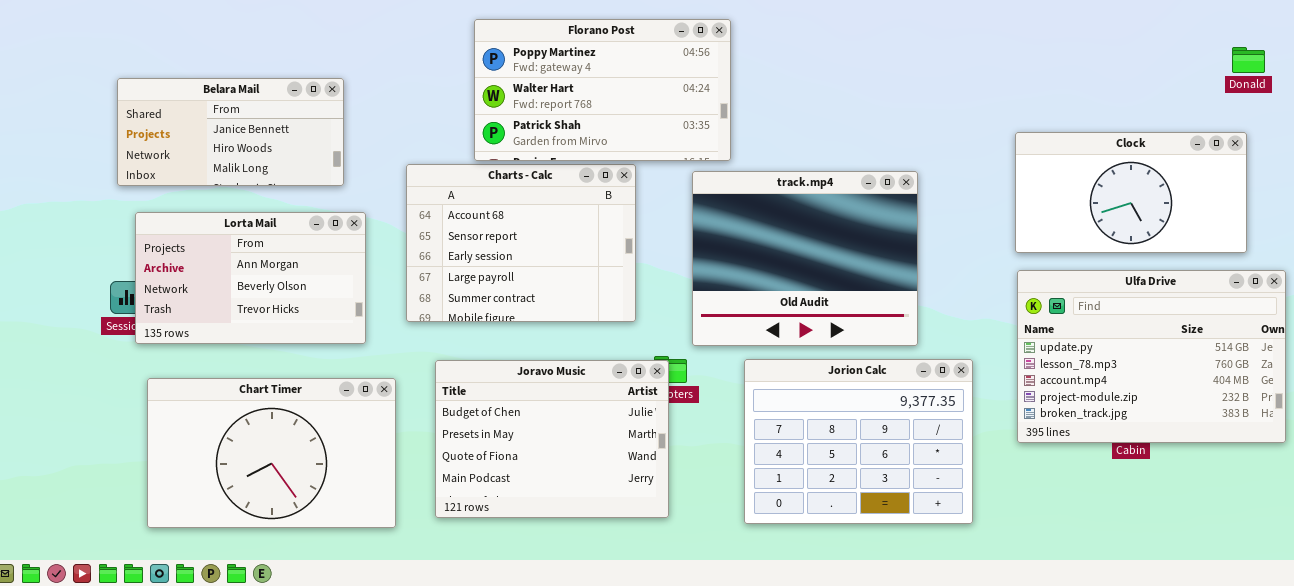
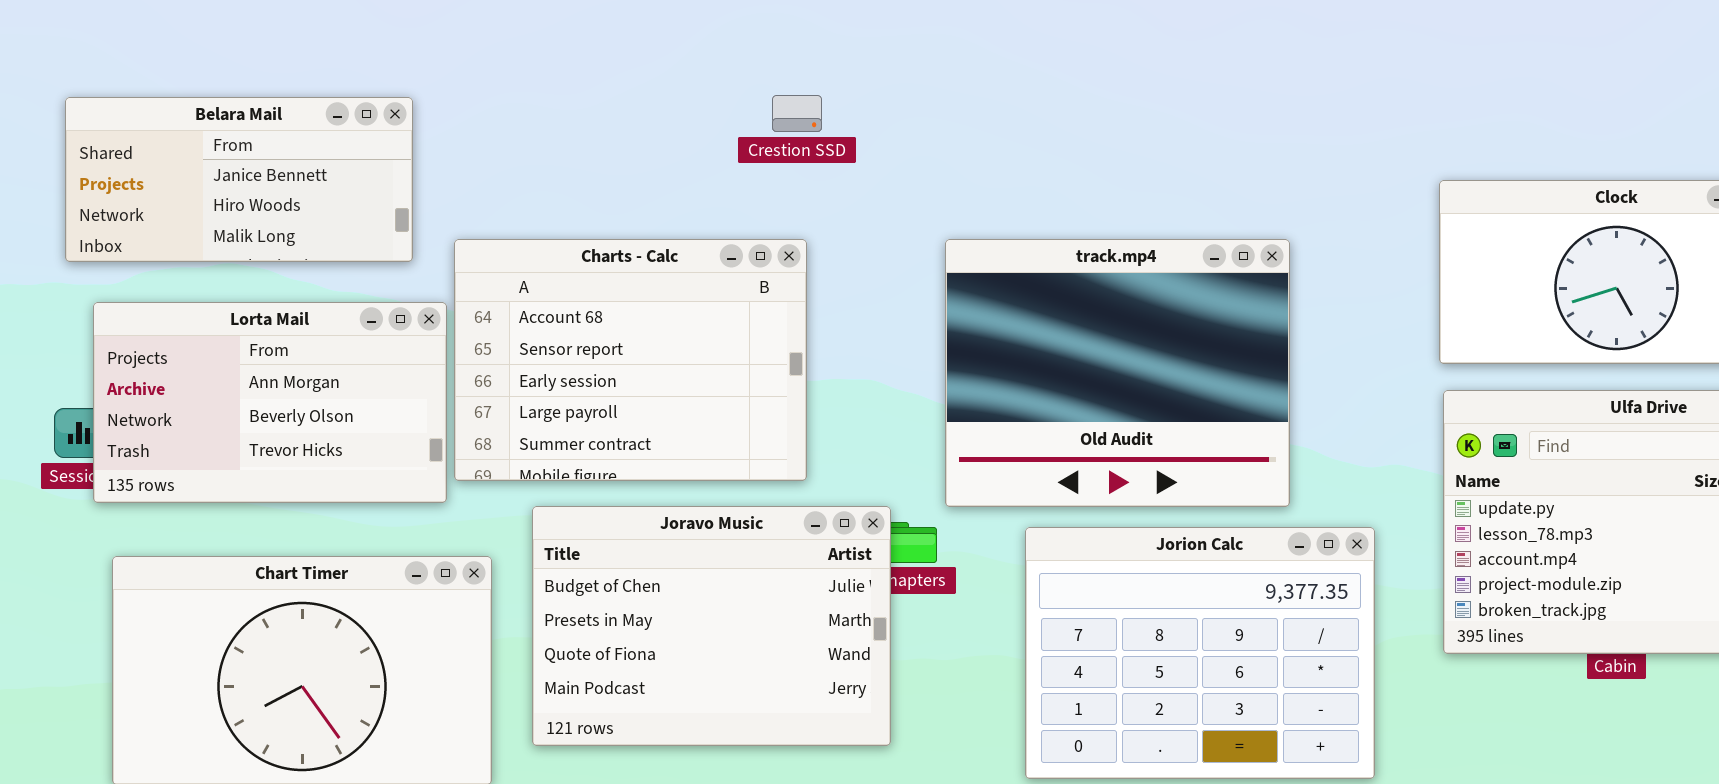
Florano Post: [474,19,731,161] -> none, closed
Charts - Calc: [406,164,636,322] -> [454,239,807,481], moved
Joravo Music: [435,360,669,518] -> [532,506,891,746], moved

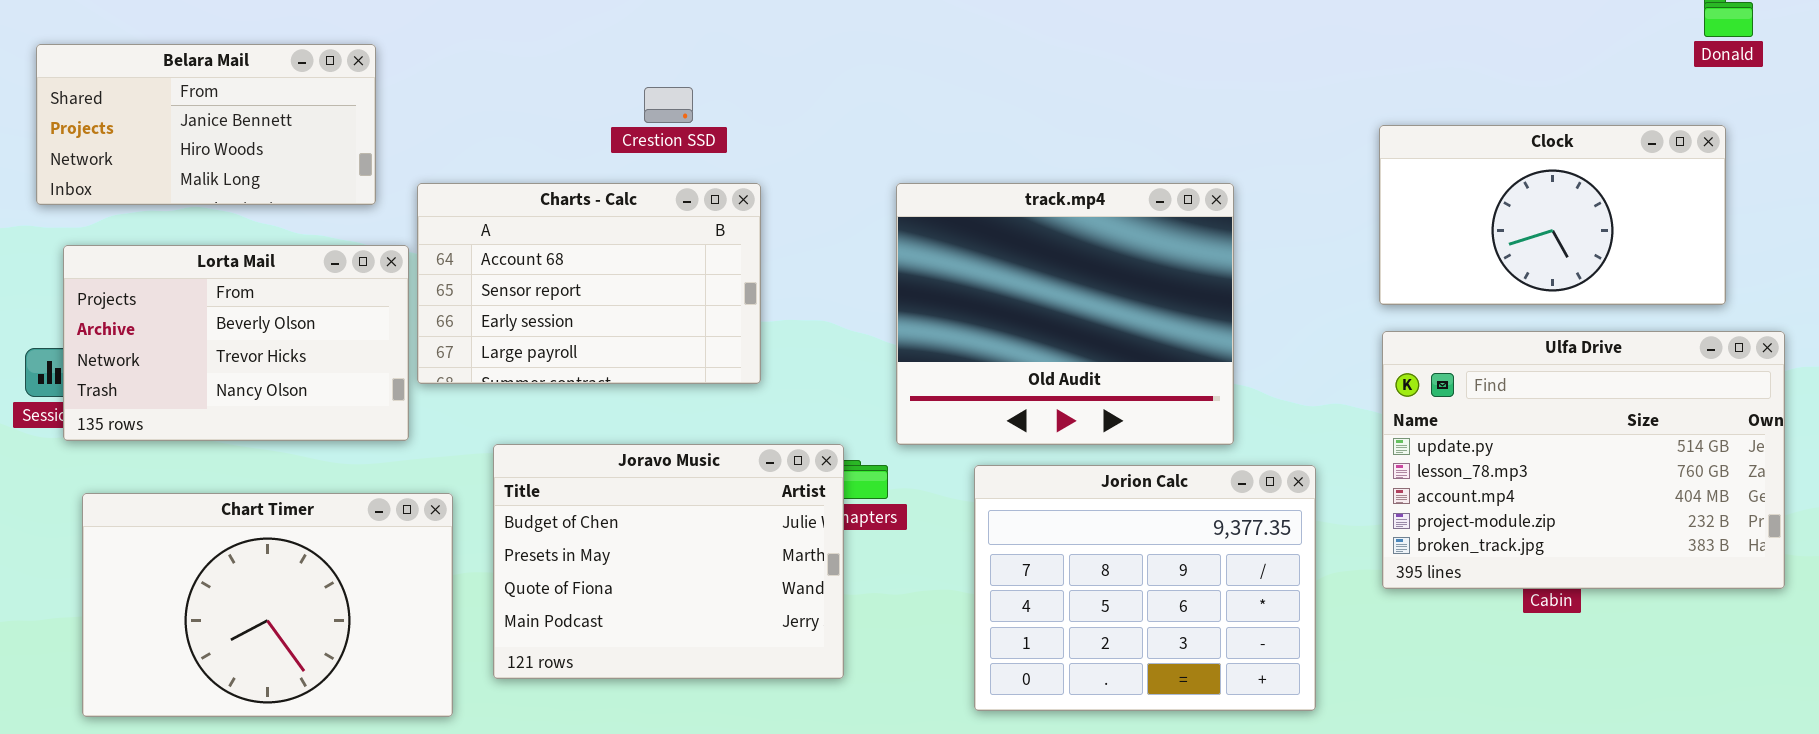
Crestion SSD: [772,95,822,132] -> [644,87,693,123], moved
Charts - Calc: [454,239,807,481] -> [417,183,761,384], resized
Lorta Mail: [93,302,447,503] -> [63,245,409,441], scrolled down 1 row

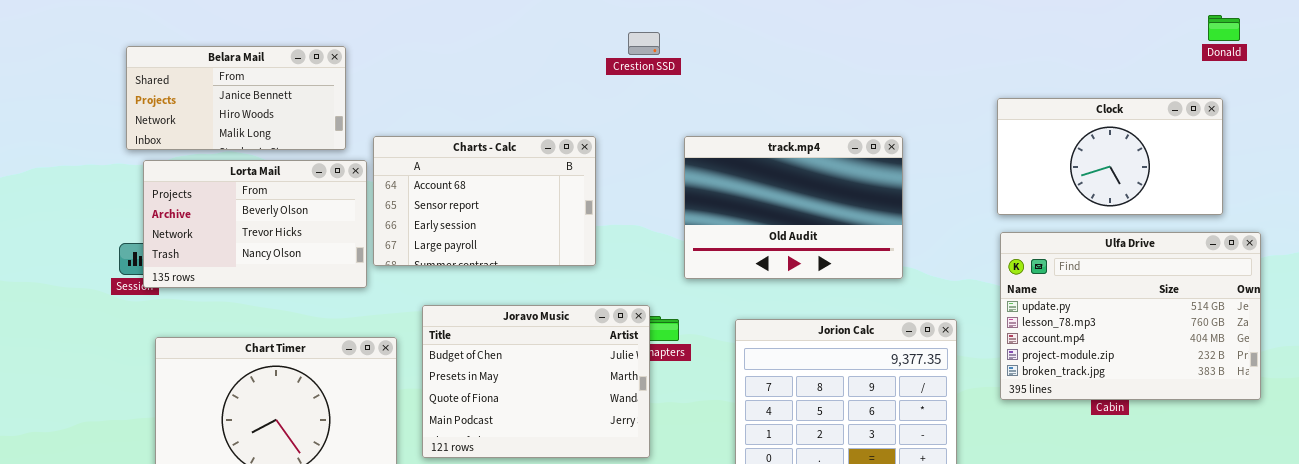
Crestion SSD: [644,87,693,123] -> [628,32,660,55], moved
track.mp4: [896,183,1234,445] -> [684,136,903,279], resized
Lorta Mail: [63,245,409,441] -> [143,160,367,288], moved

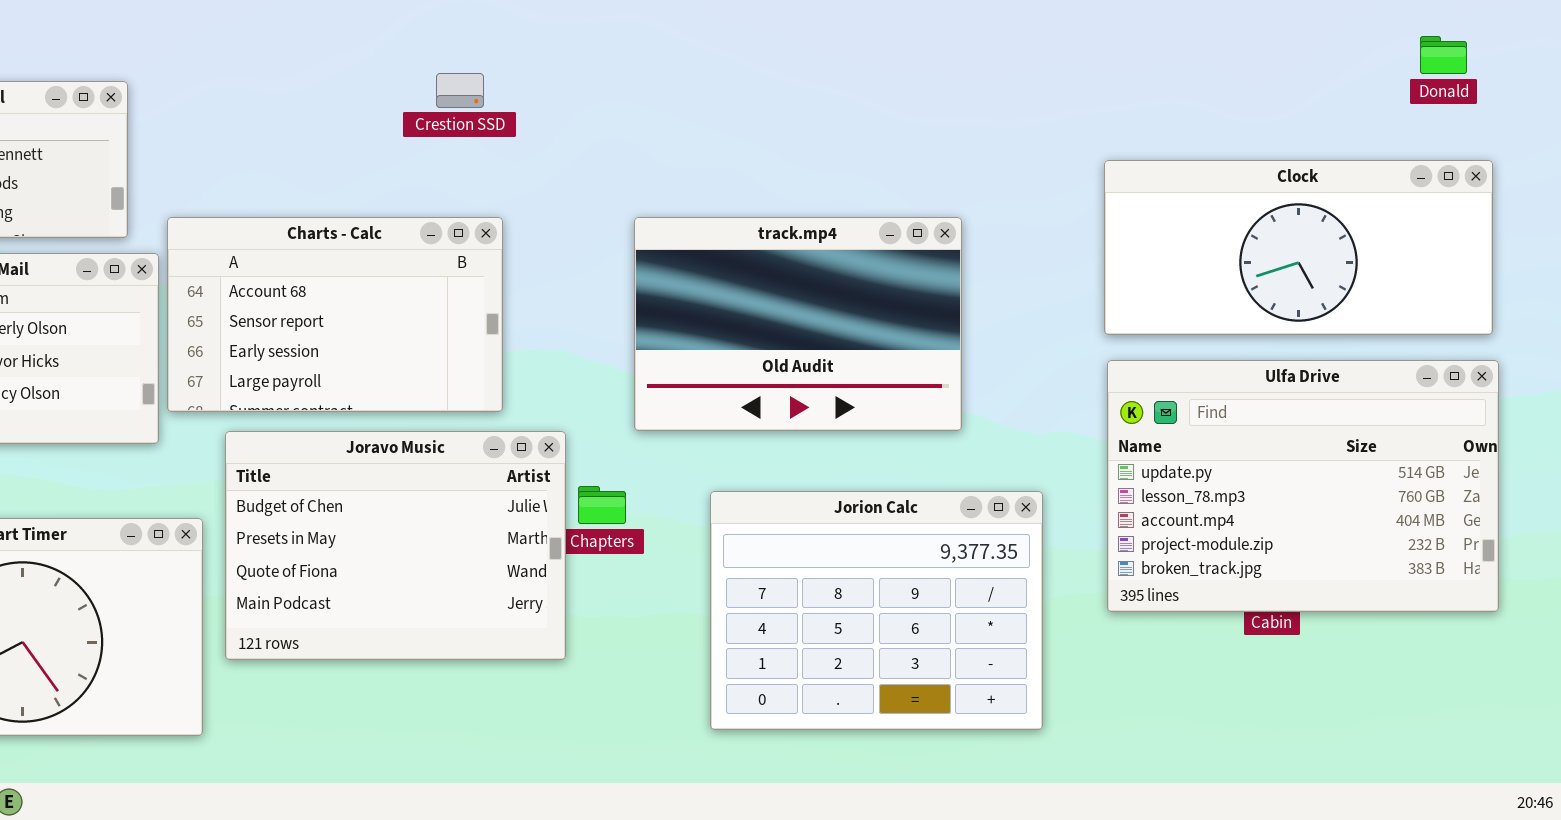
Crestion SSD: [628,32,660,55] -> [436,73,484,108], moved
Clock: [997,98,1223,215] -> [1104,160,1493,335], resized
Joravo Music: [422,305,650,458] -> [225,431,566,660], moved

